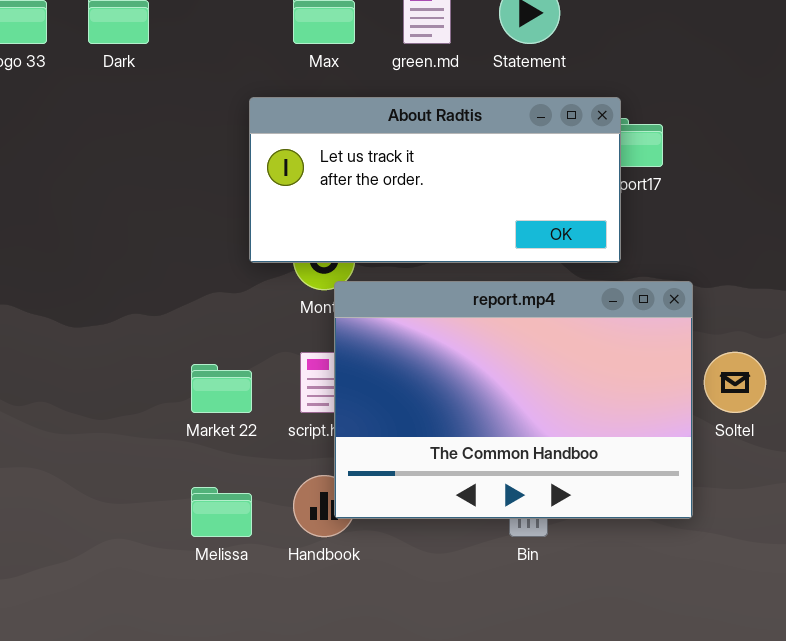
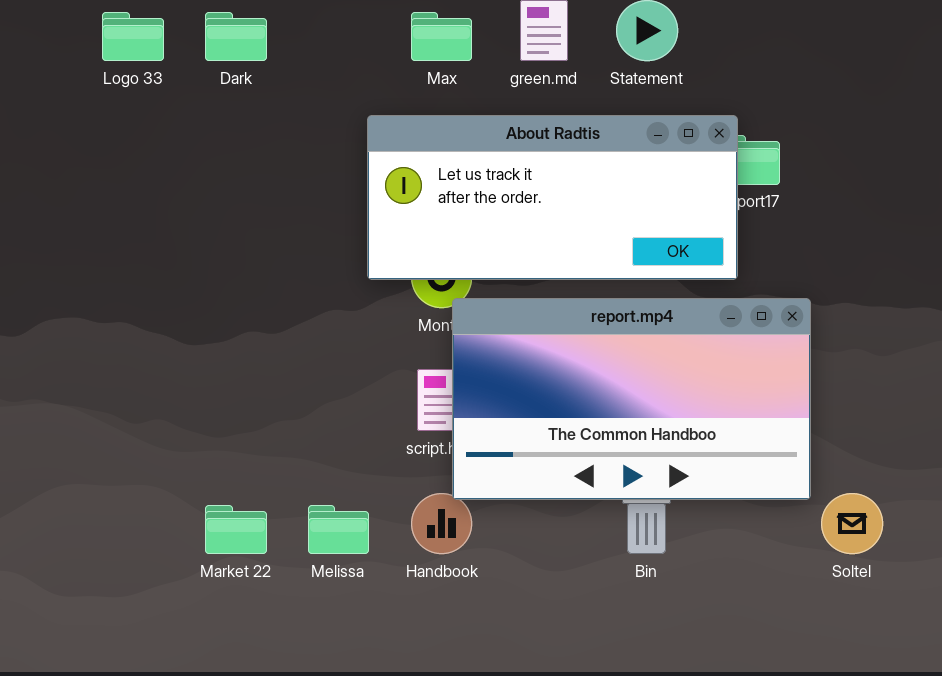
report.mp4: [334,281,693,519] -> [452,298,811,500], resized
Soltel: [704,352,766,413] -> [821,493,883,554], moved
Market 22: [191,364,252,413] -> [205,505,267,554], moved

